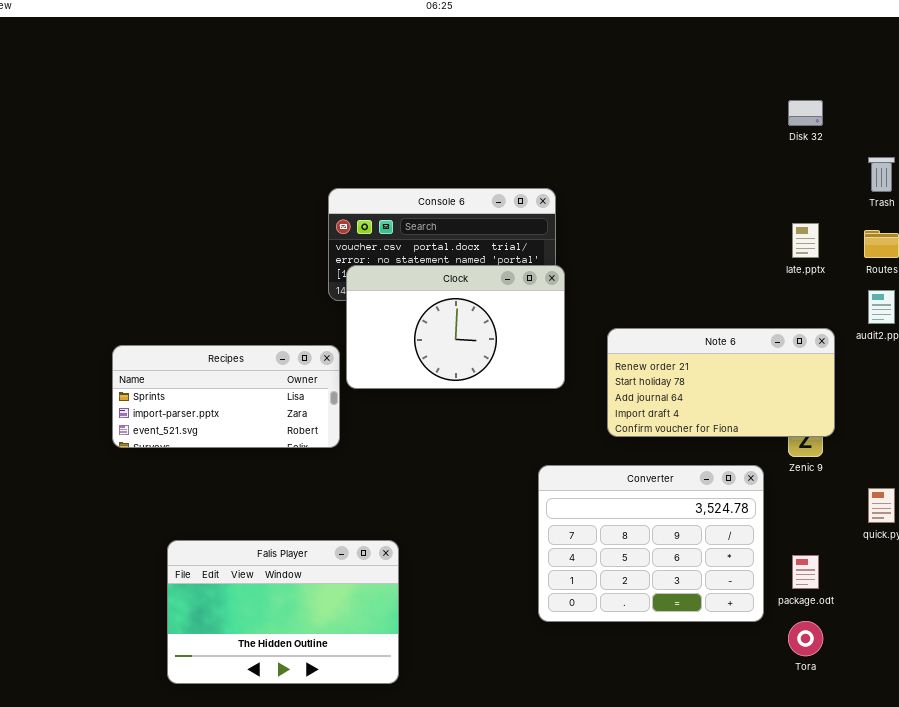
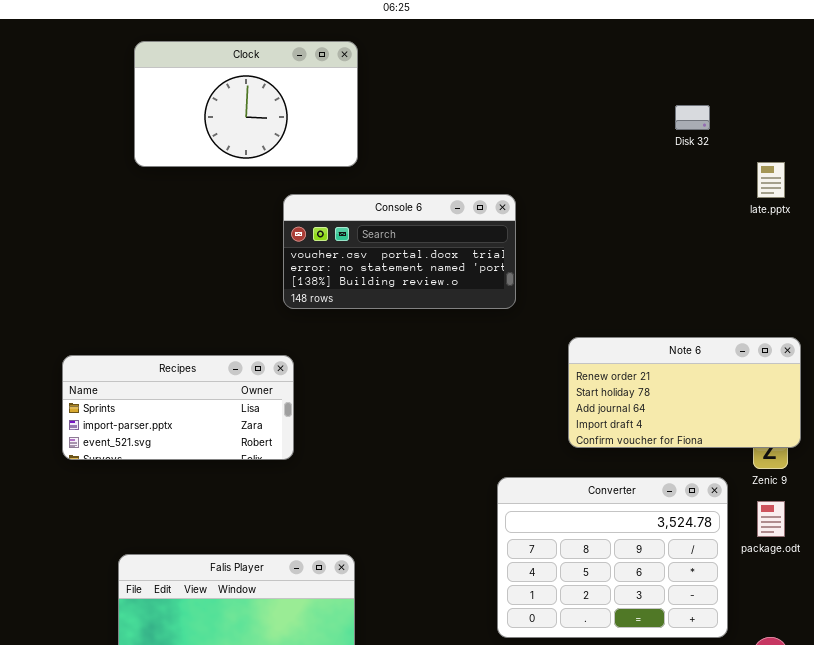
Disk 32: [788,100,823,126] -> [675,105,710,130], moved
late.pptx: [792,223,819,258] -> [757,162,785,198], moved
Clock: [346,265,565,389] -> [134,41,358,167], moved
package.odt: [792,555,819,589] -> [757,501,785,537], moved

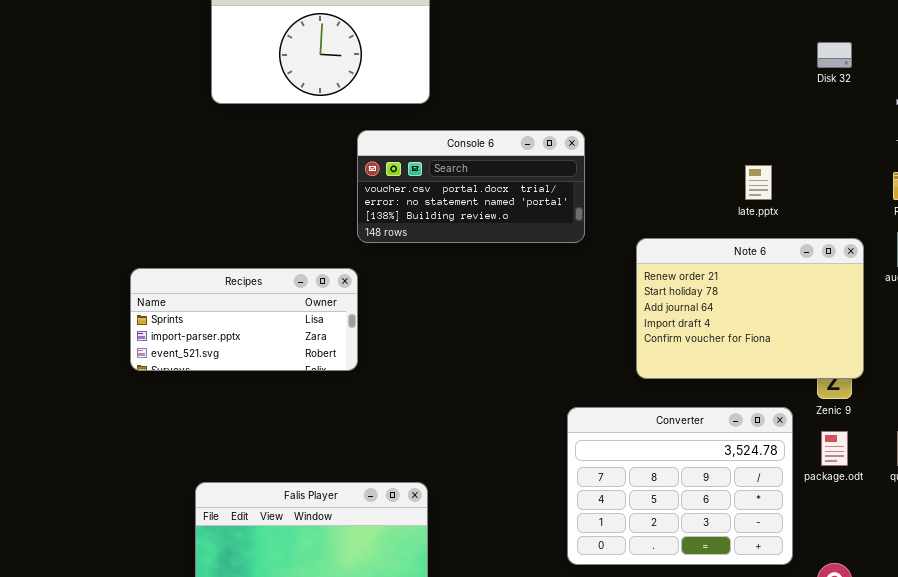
Disk 32: [675,105,710,130] -> [817,42,852,68], moved
late.pptx: [757,162,785,198] -> [745,165,772,200], moved
Note 6: [568,337,801,448] -> [636,238,864,379], resized
Recipes: [62,355,294,460] -> [130,268,358,371], moved

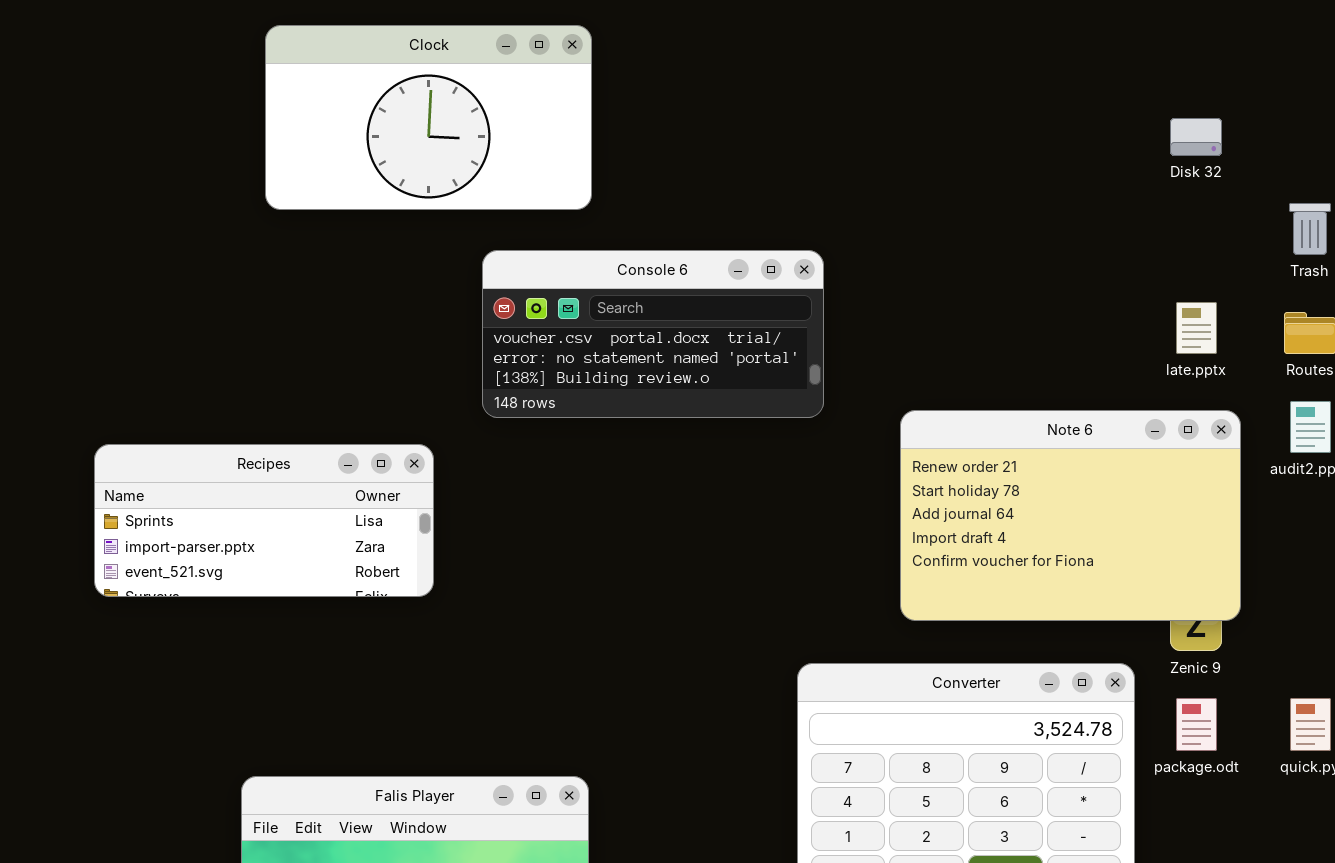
late.pptx: [745,165,772,200] -> [1176,302,1217,354], moved
Recipes: [130,268,358,371] -> [94,444,434,597], moved

